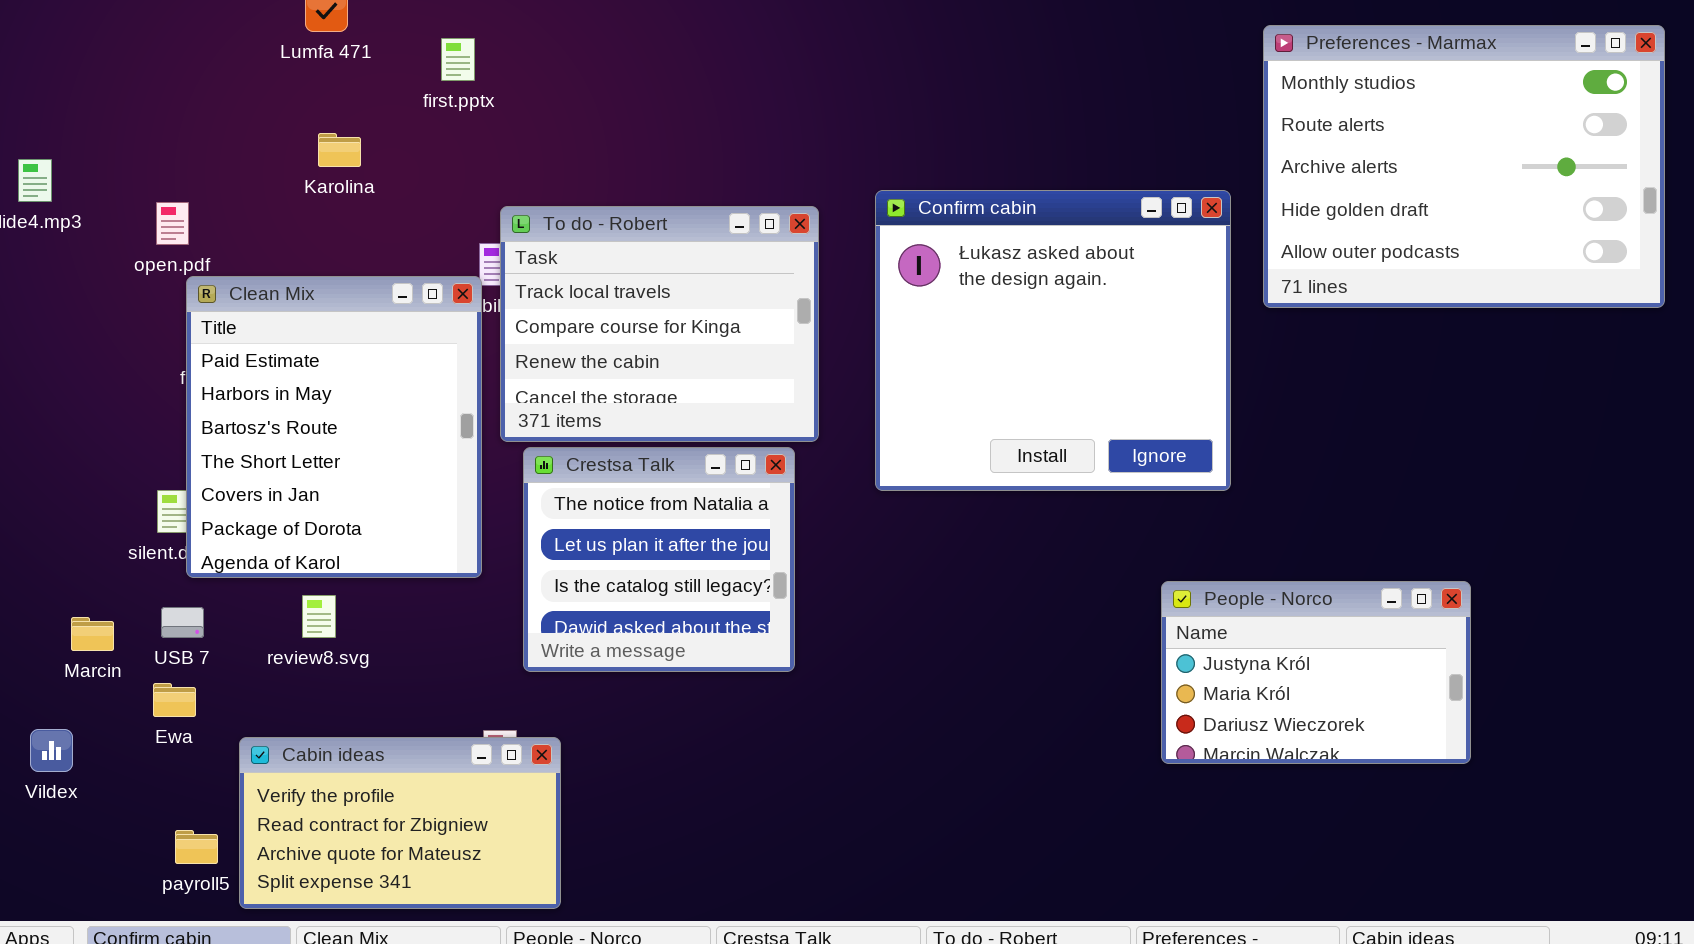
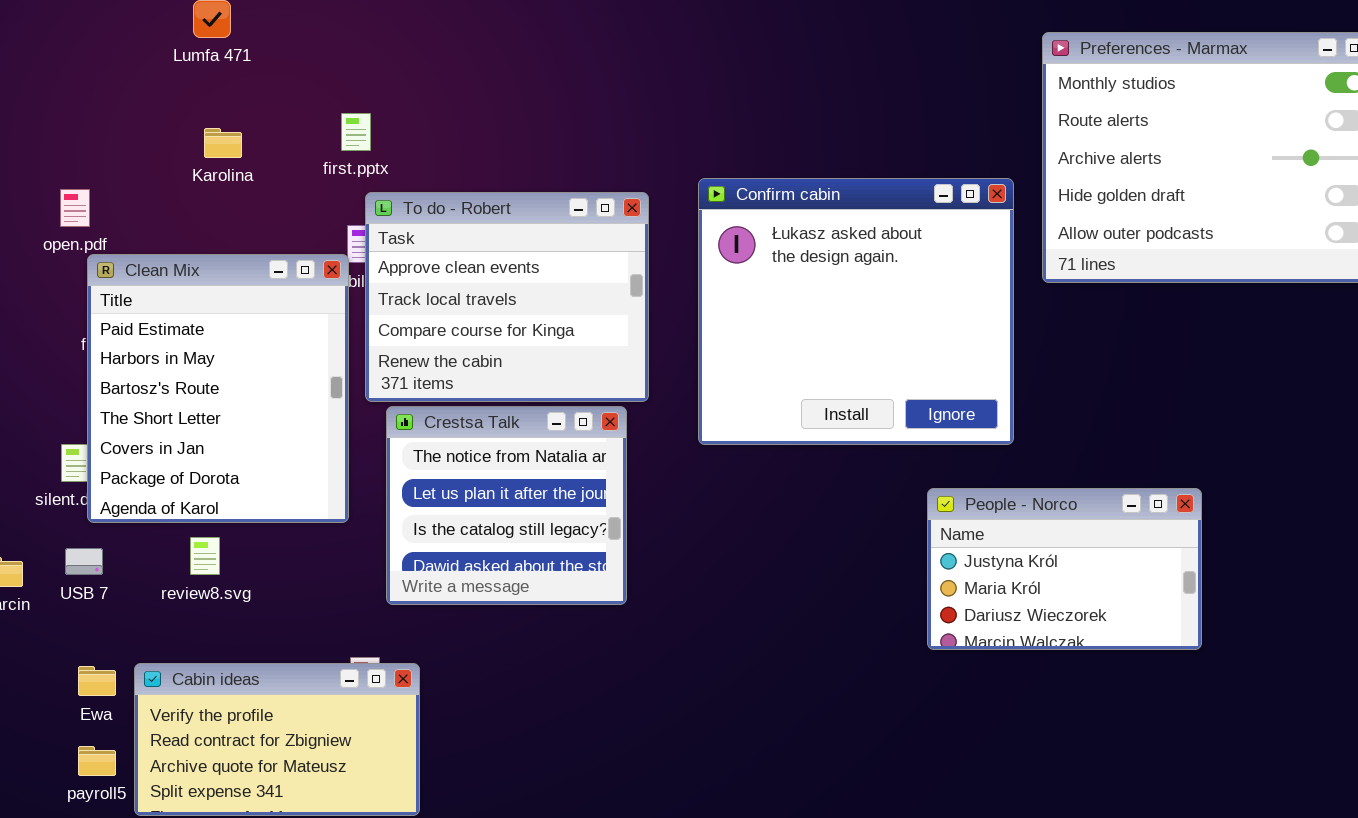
first.pptx: [441,38,475,81] -> [341,113,371,151], moved
To do - Robert: [500,206,819,442] -> [365,192,649,402], scrolled up 1 row
People - Norco: [1161,581,1471,764] -> [927,488,1202,650], moved
Ewa: [153,683,196,717] -> [78,666,116,696], moved

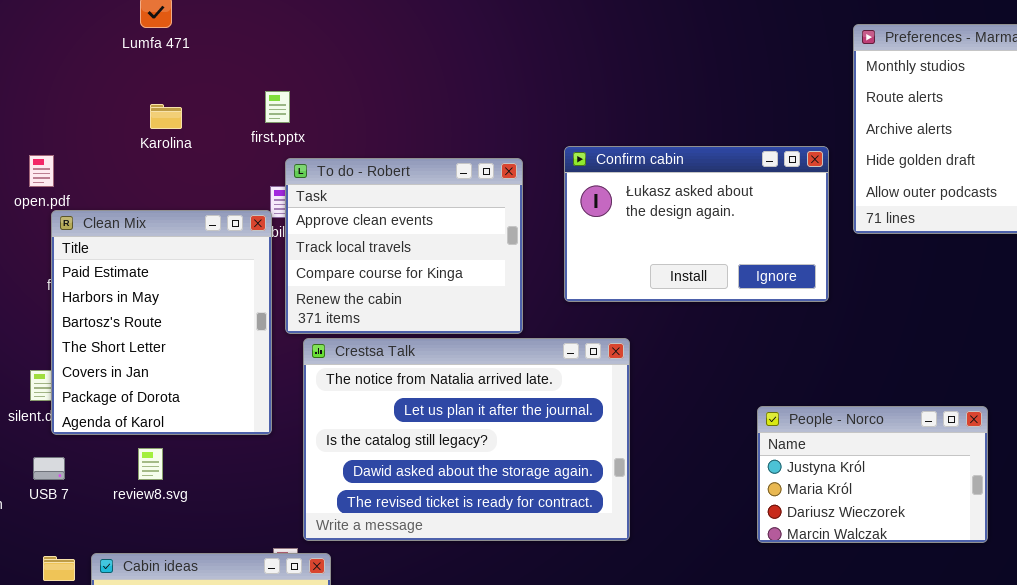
Confirm cabin: [698,178,1014,445] -> [564,146,829,302], resized
Crestsa Talk: [386,406,627,605] -> [303,338,630,541], resized

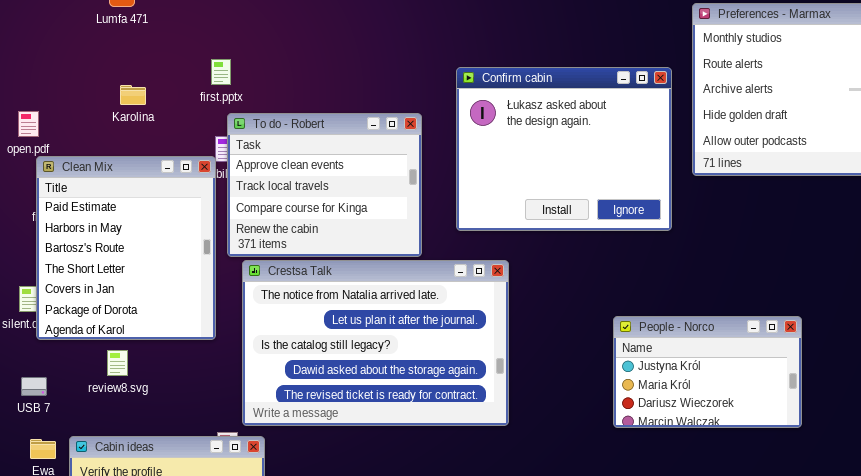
Karolina: [150,104,182,129] -> [120,85,146,105], moved
Confirm cabin: [564,146,829,302] -> [456,67,672,231], resized
USB 7: [33,457,65,480] -> [21,377,47,396], moved

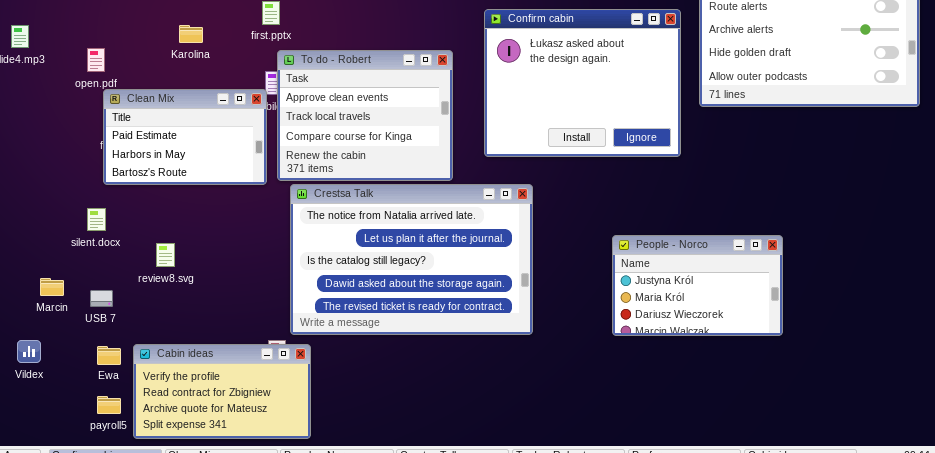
Clean Mix: [36,156,216,340] -> [103,89,267,185], resized
People - Norco: [613,316,802,428] -> [612,235,783,336], moved
review8.svg: [107,350,128,376] -> [156,243,175,267], moved

